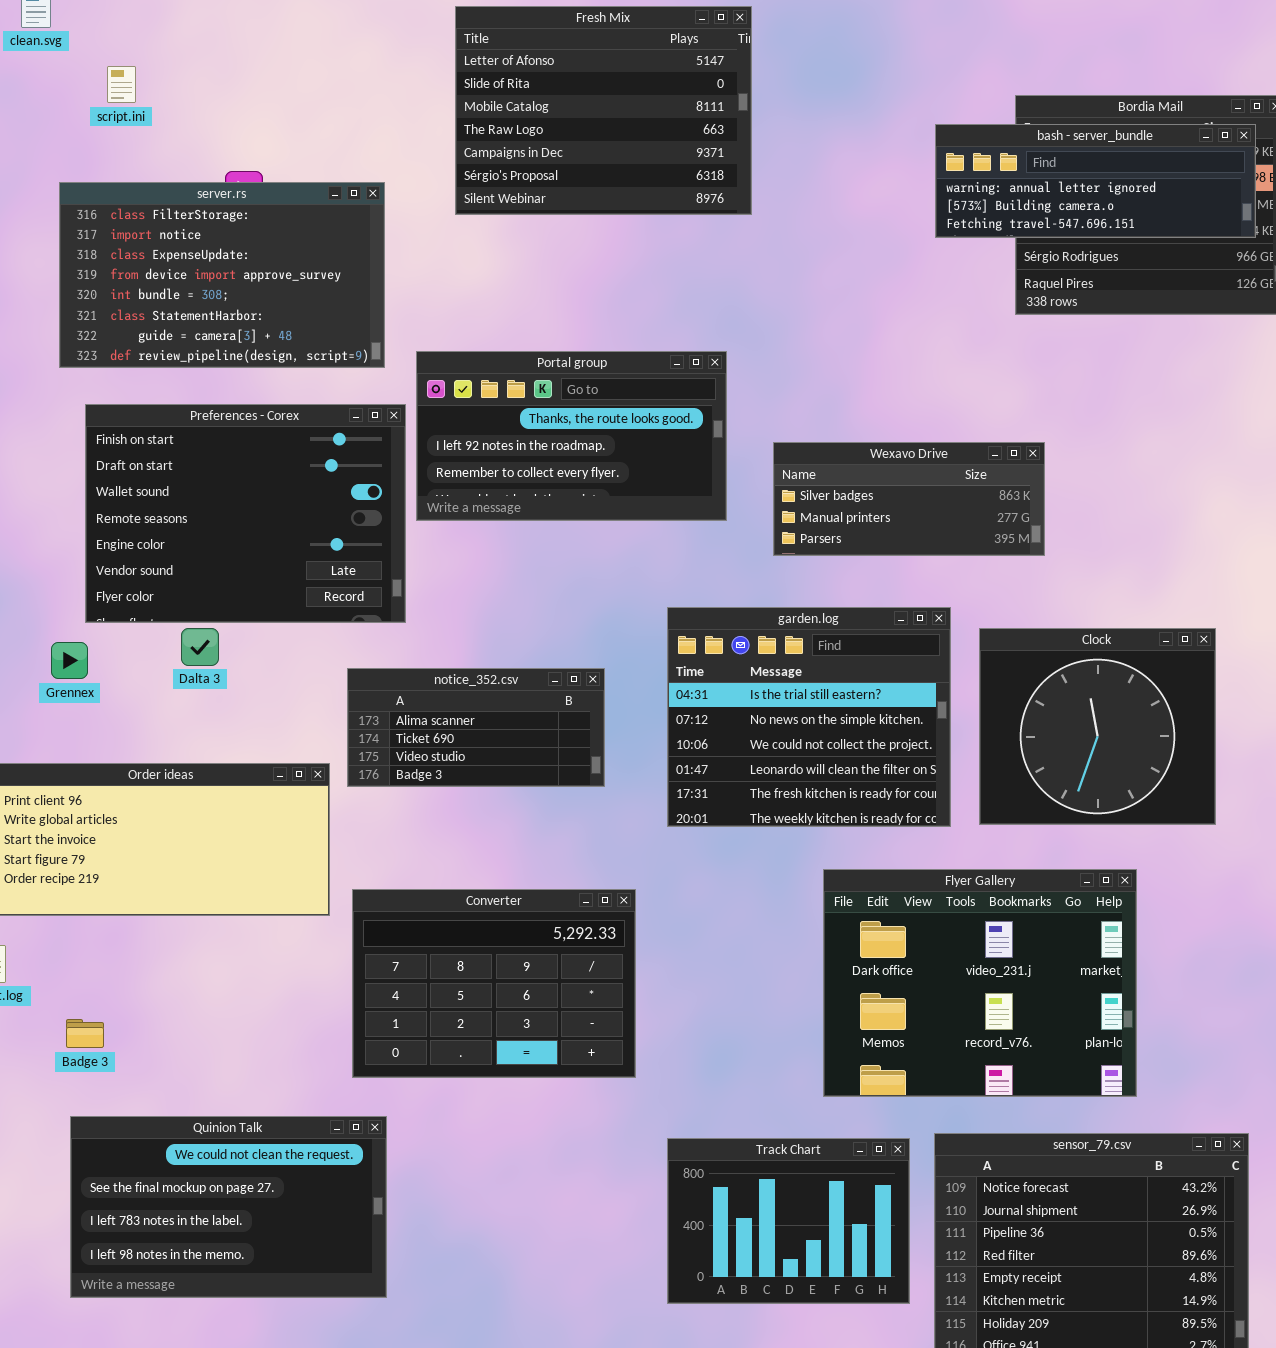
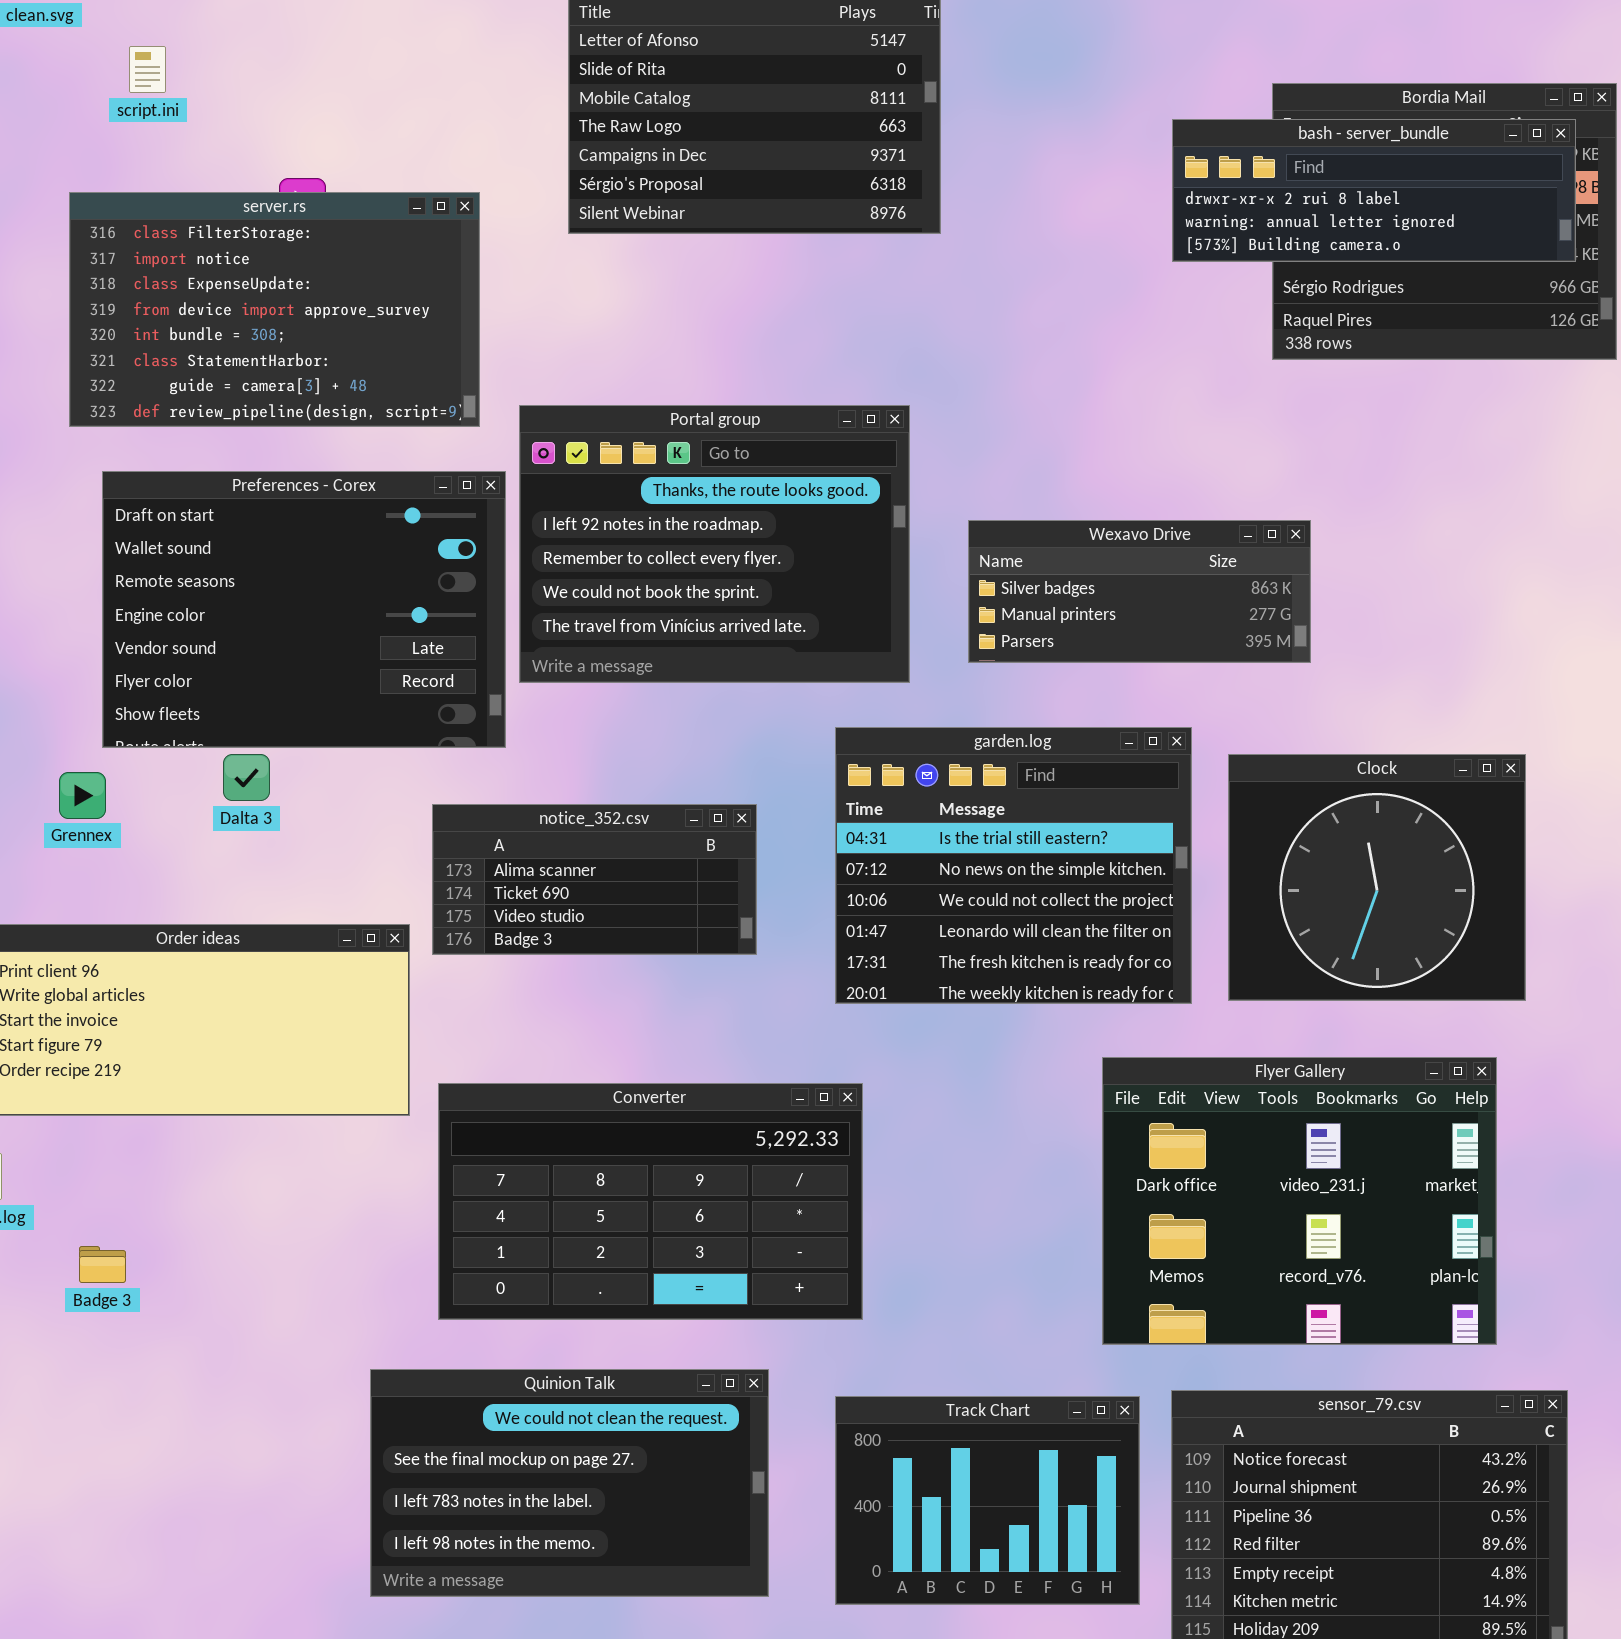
bash - server_bundle: [935,124,1256,238] -> [1172,119,1576,262], scrolled up 1 row
Portal group: [416,351,727,521] -> [519,405,910,683], resized
Preferences - Corex: [85,404,406,623] -> [102,471,506,748], scrolled down 1 row
Flyer Gallery: [823,869,1137,1097] -> [1102,1057,1497,1345], moved
Converter: [352,889,636,1078] -> [438,1083,863,1320], resized
Quinion Talk: [70,1116,387,1298] -> [370,1369,769,1597], moved

